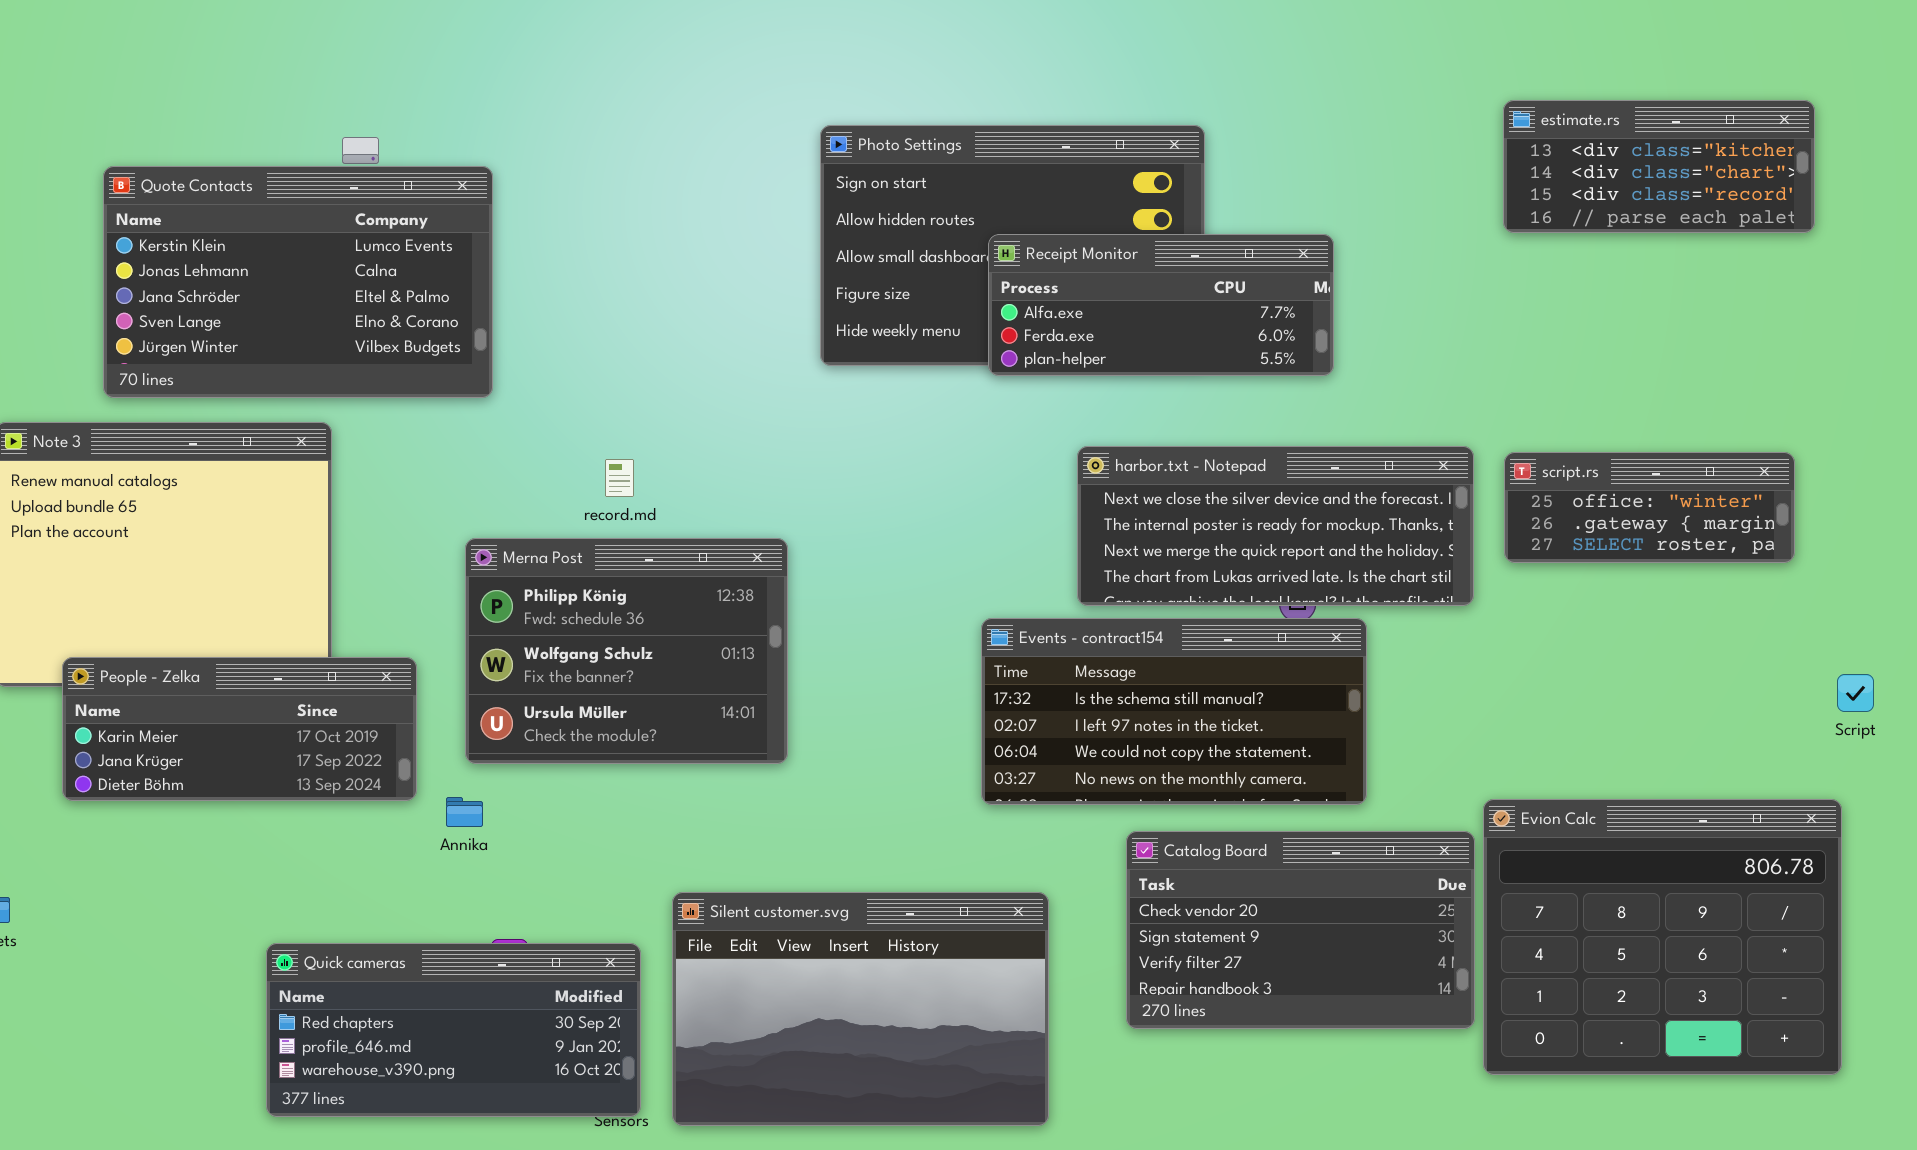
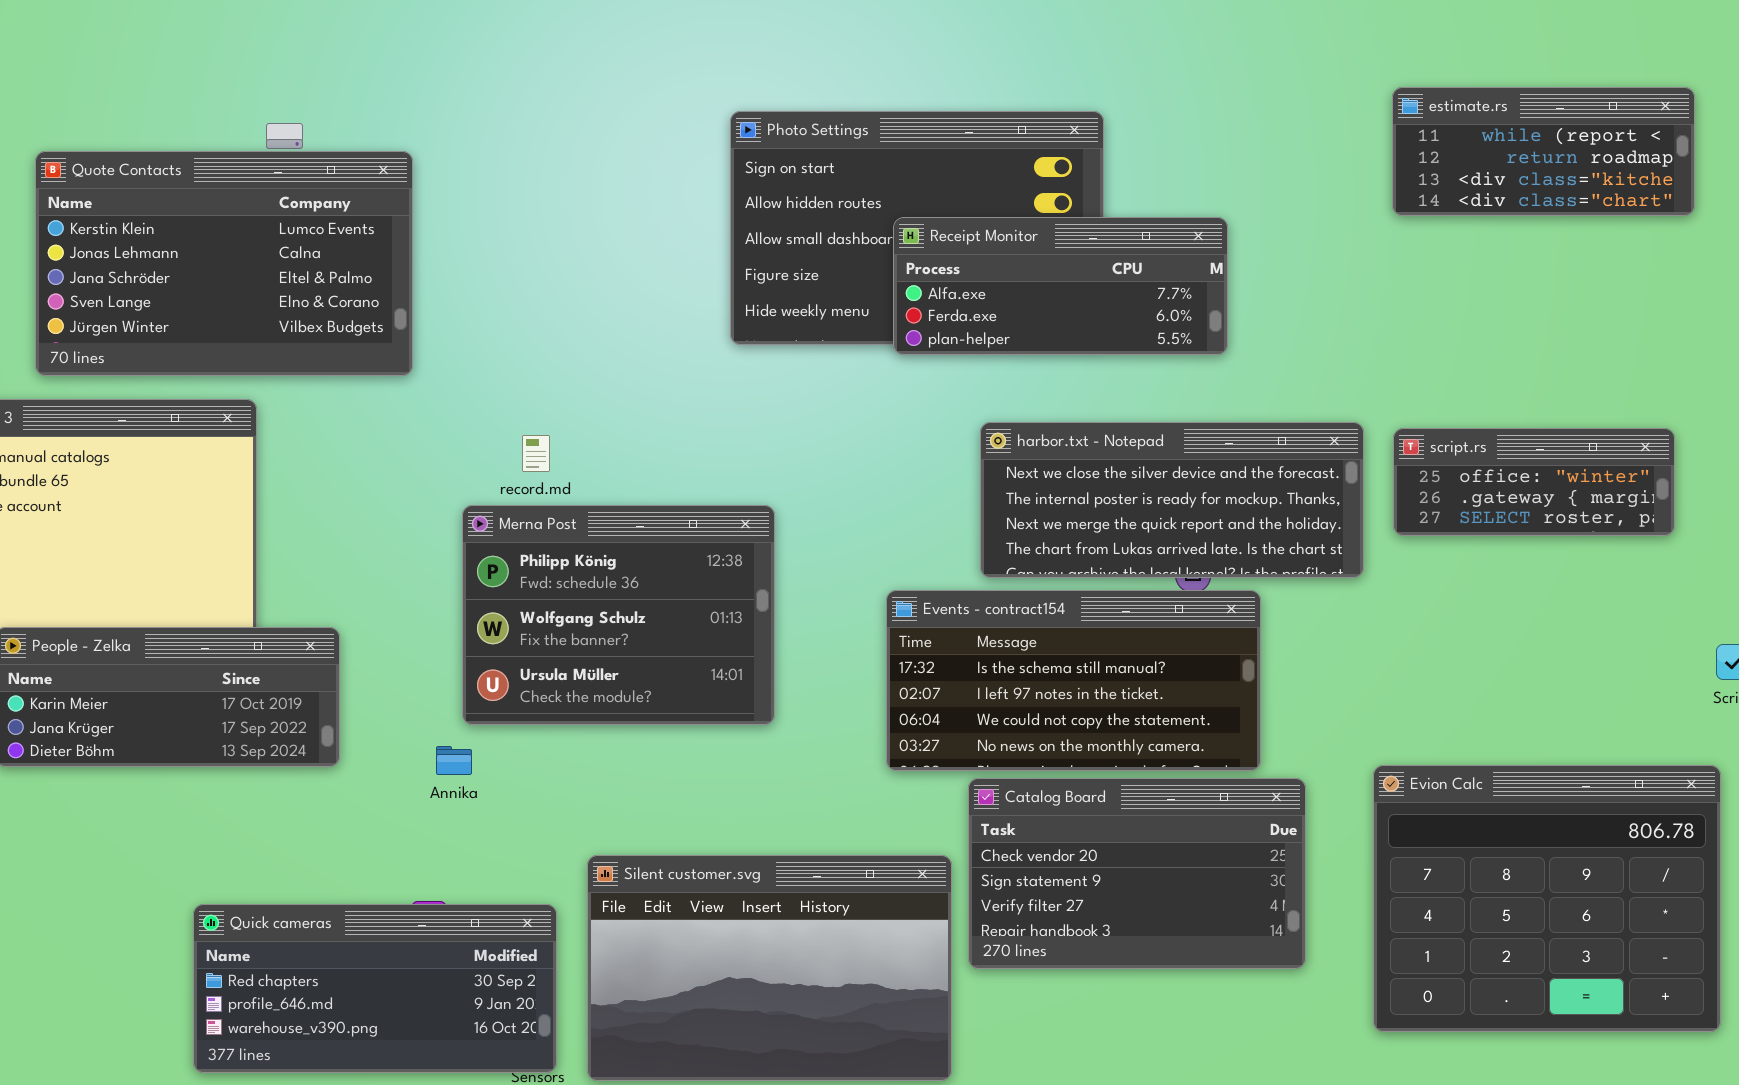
estimate.rs: [1503,100,1815,233] -> [1392,87,1695,216], scrolled up 2 rows
Merna Post: [465,538,788,764] -> [462,505,775,725], moved
Annika: [446,797,483,827] -> [436,746,472,775], moved
Catalog Board: [1126,831,1475,1029] -> [968,778,1306,969], moved

